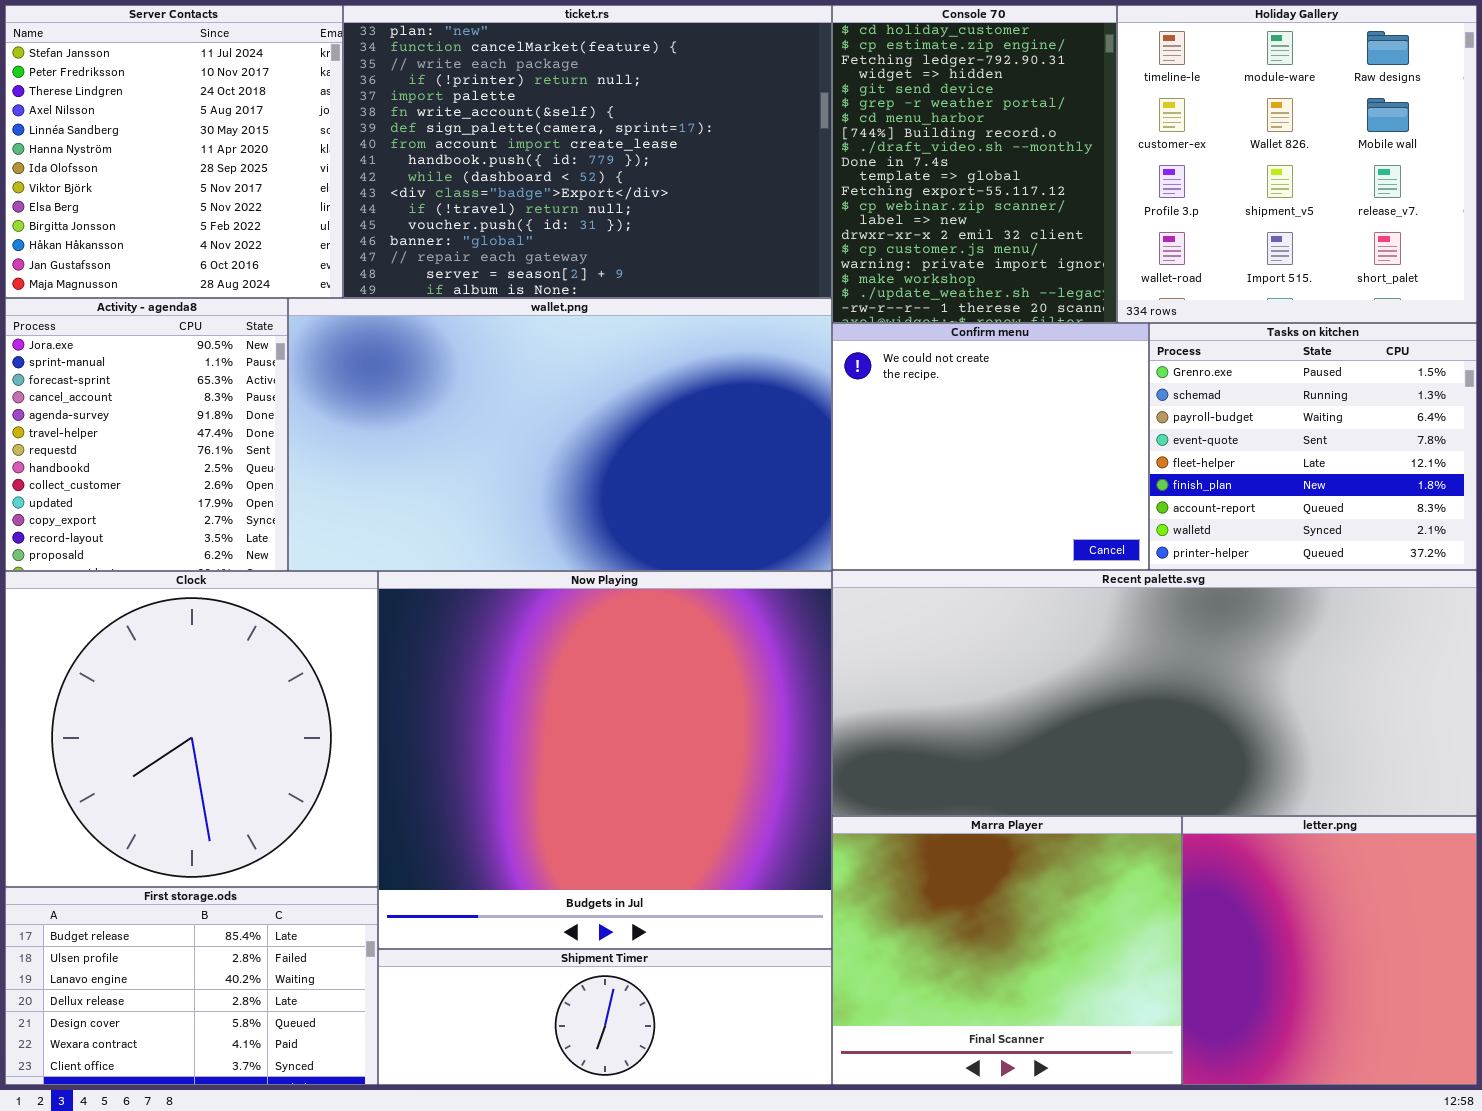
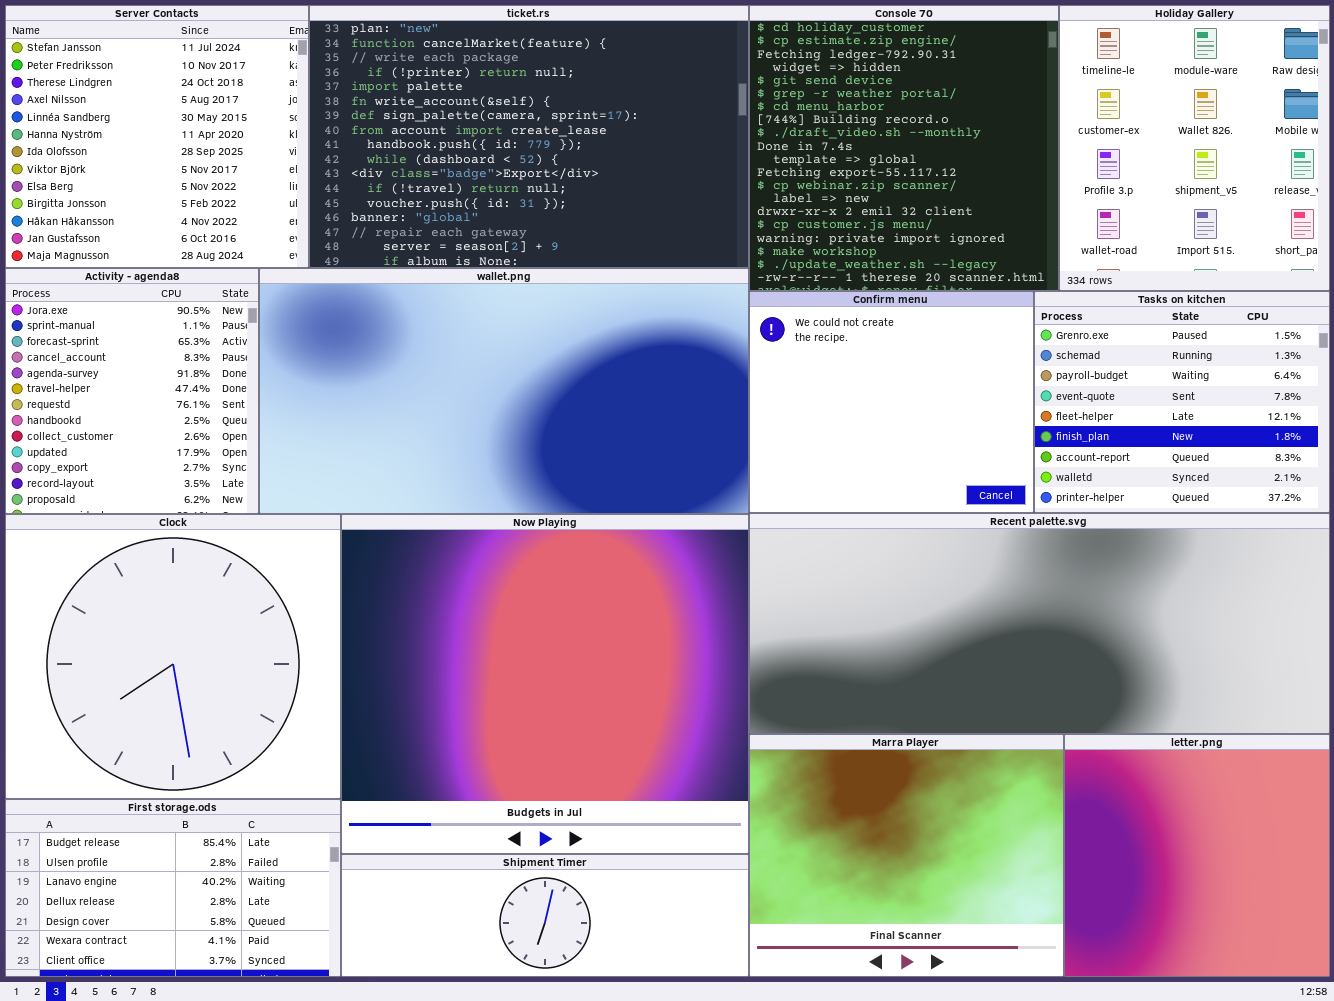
Console 70: [832,5,1117,323] -> [749,5,1059,291], resized
Holiday Gallery: [1117,5,1477,323] -> [1059,5,1330,291], resized

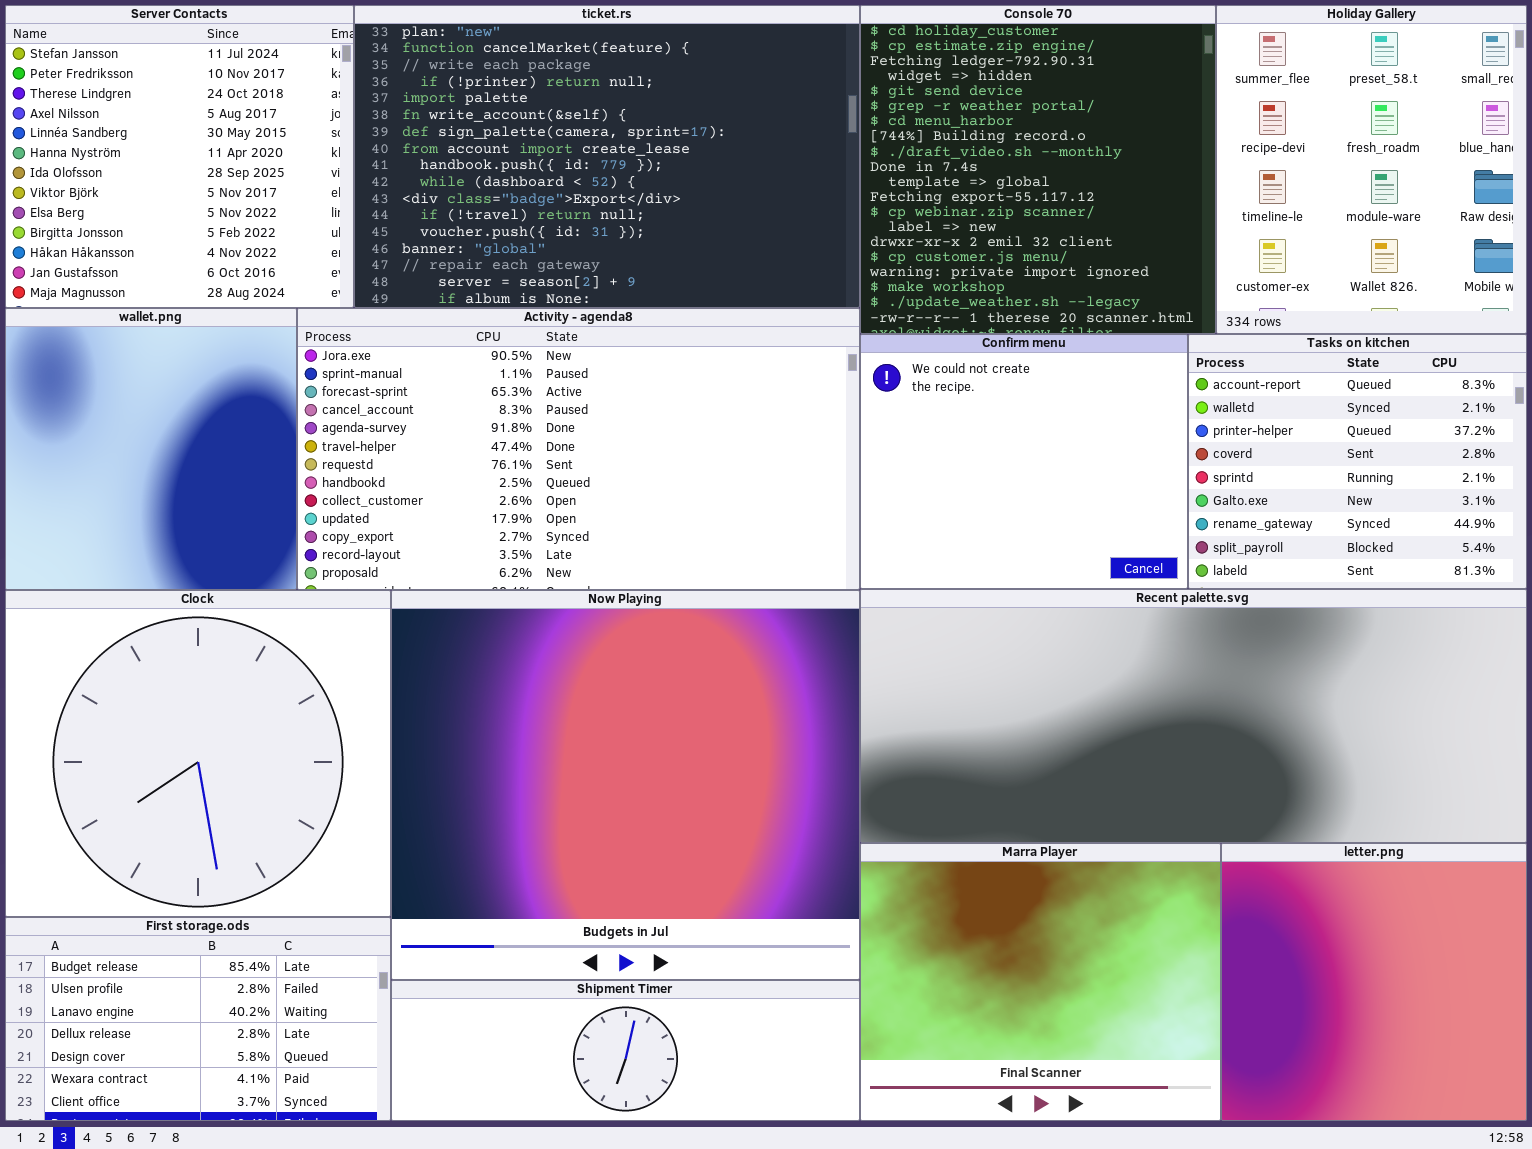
Holiday Gallery: [1059,5,1330,291] -> [1216,5,1527,334], scrolled up 2 rows
Activity - agenda8: [5,268,259,514] -> [297,308,860,590], moved, resized
wallet.png: [259,268,749,514] -> [5,308,297,590], moved, resized
Tasks on kitchen: [1034,291,1330,513] -> [1188,334,1527,589], scrolled down 6 rows

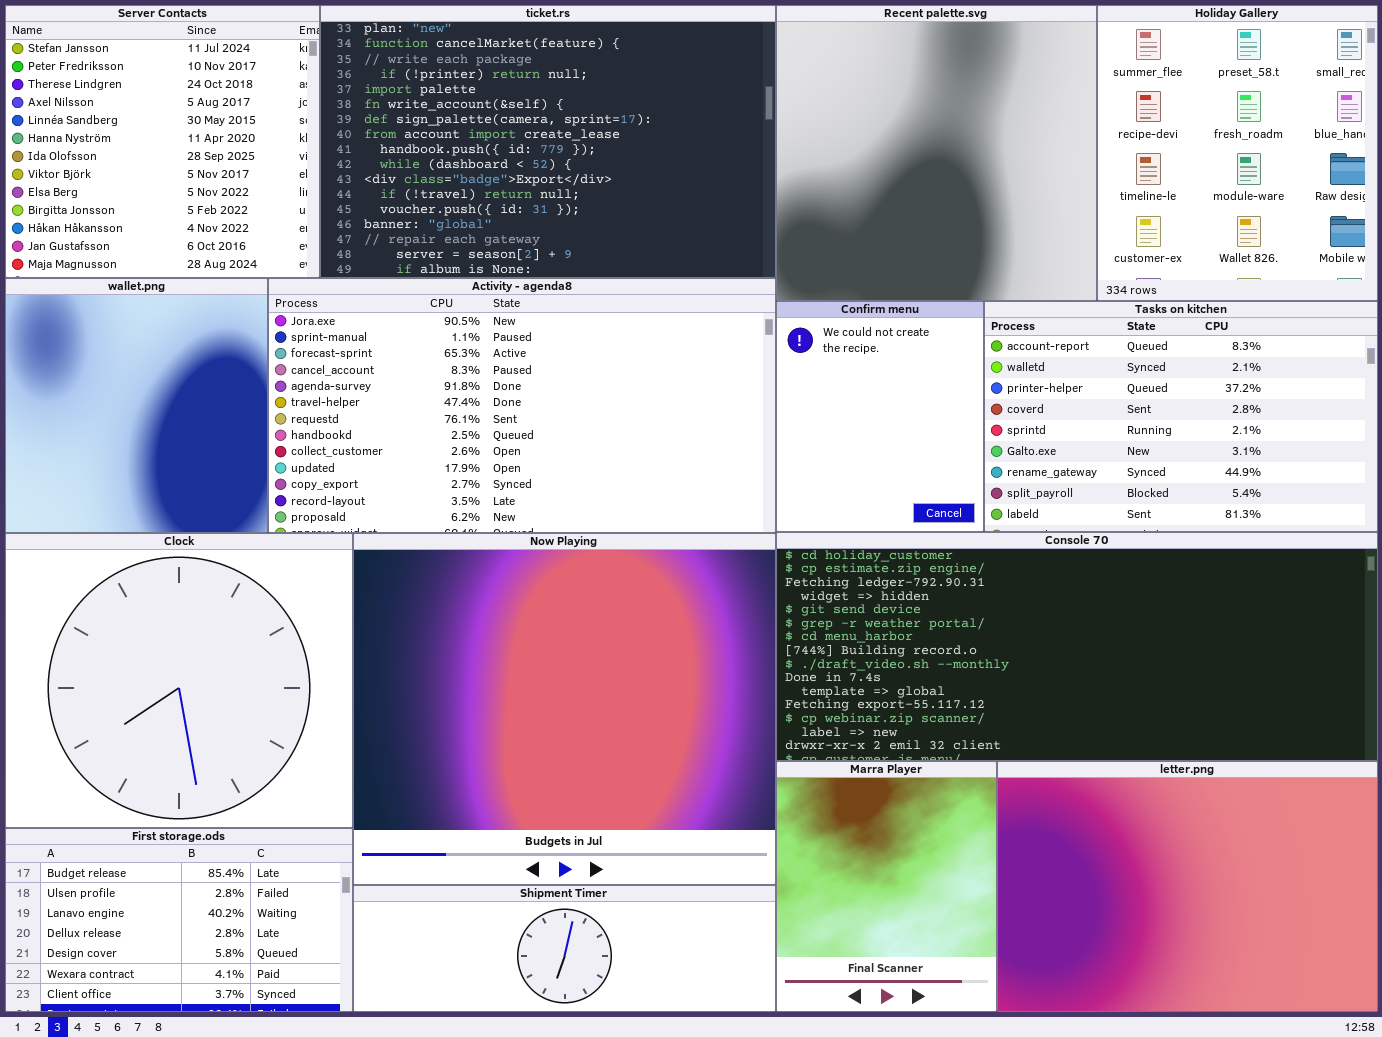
Console 70: [860,5,1216,334] -> [776,532,1378,761], moved, resized
Confirm menu: [860,334,1188,589] -> [776,301,984,532], resized
Tasks on kitchen: [1188,334,1527,589] -> [984,301,1378,532], resized
Recent palette.svg: [860,589,1527,843] -> [776,5,1097,301], moved, resized
Marra Player: [860,843,1221,1121] -> [776,761,997,1012], resized
letter.png: [1221,843,1527,1121] -> [997,761,1378,1012], resized

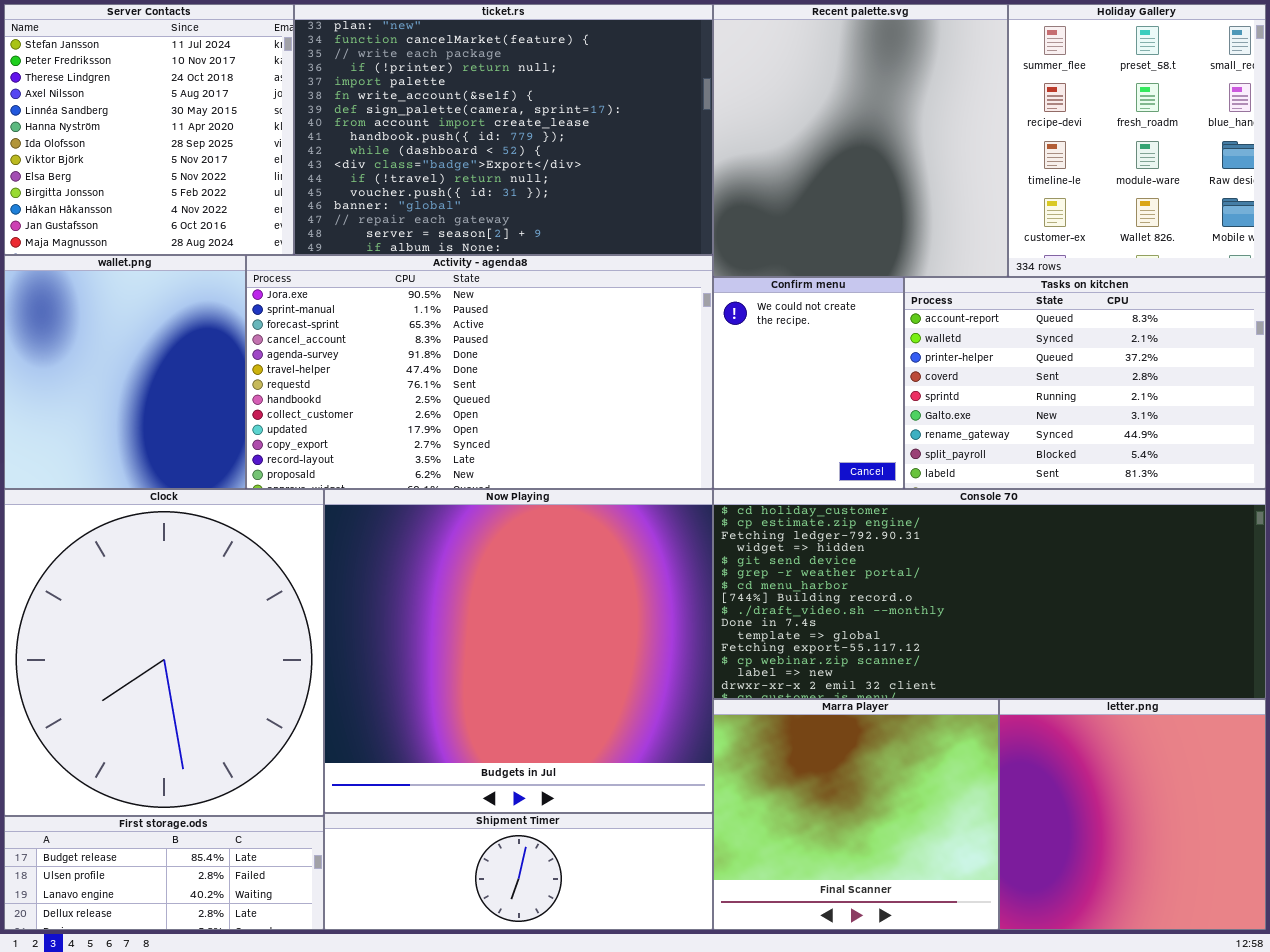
Clock: [5,533,353,828] -> [4,489,324,816], resized
Marra Player: [776,761,997,1012] -> [713,699,999,930], resized
letter.png: [997,761,1378,1012] -> [999,699,1266,930], resized
First storage.ods: [5,828,353,1012] -> [4,816,324,930], resized

